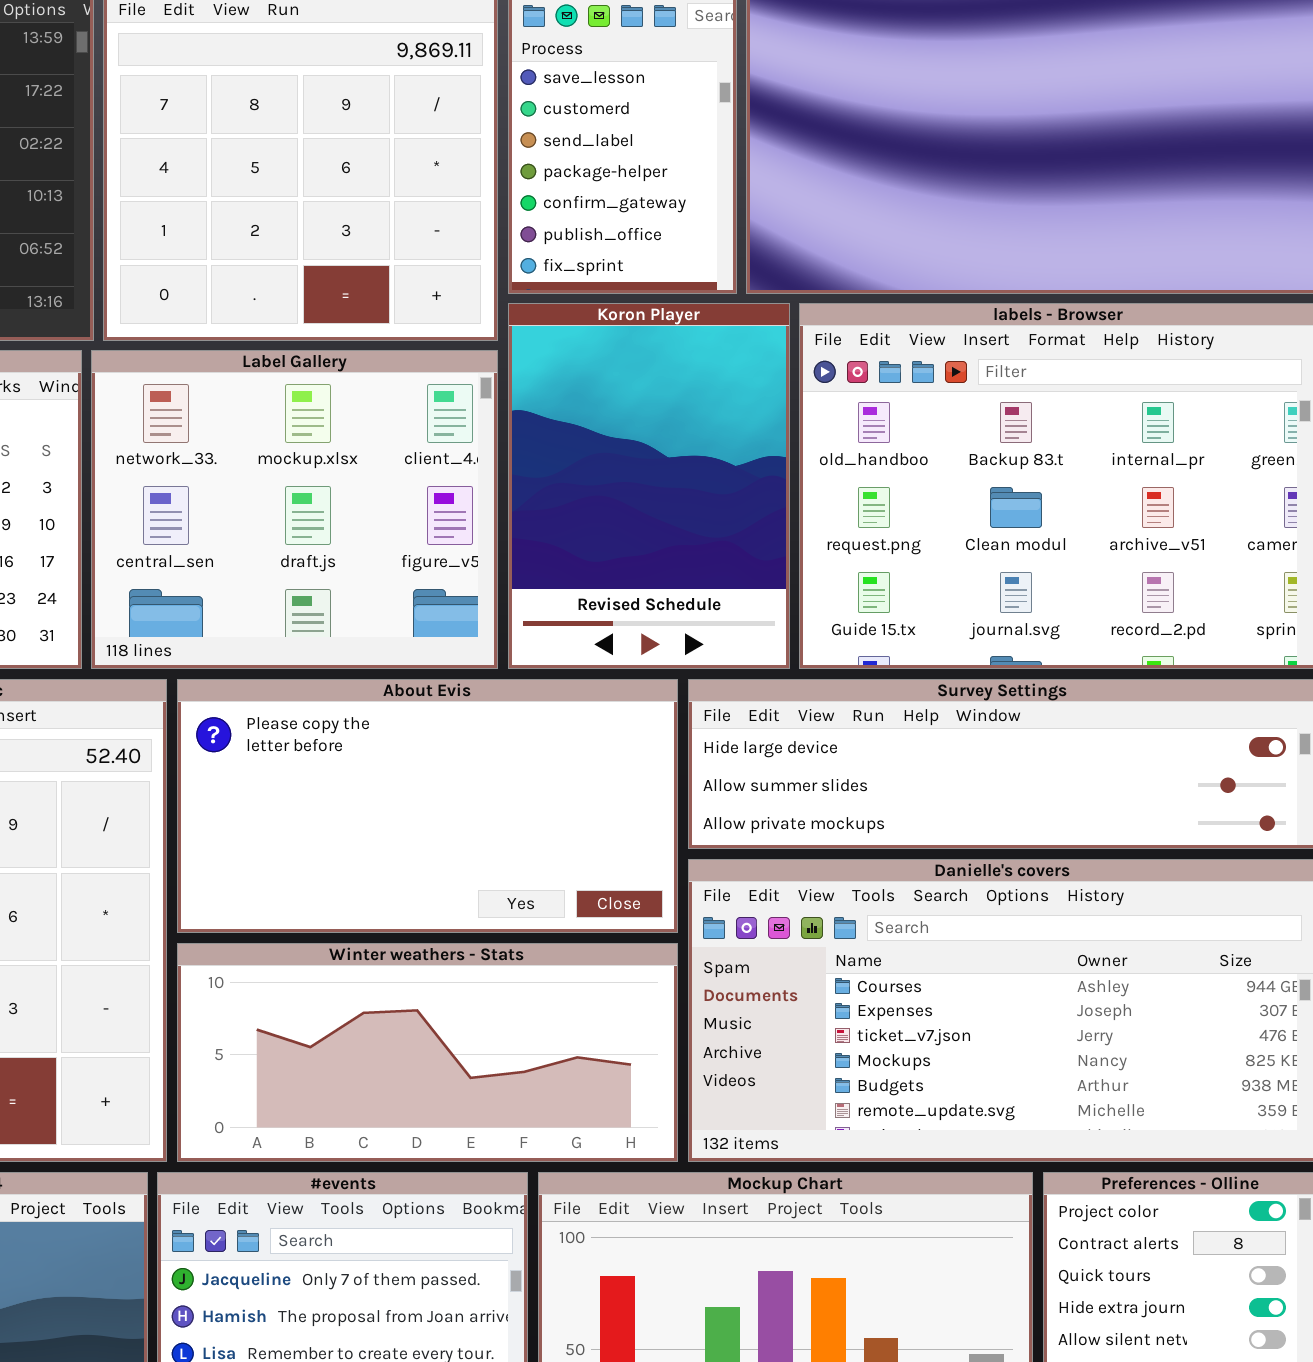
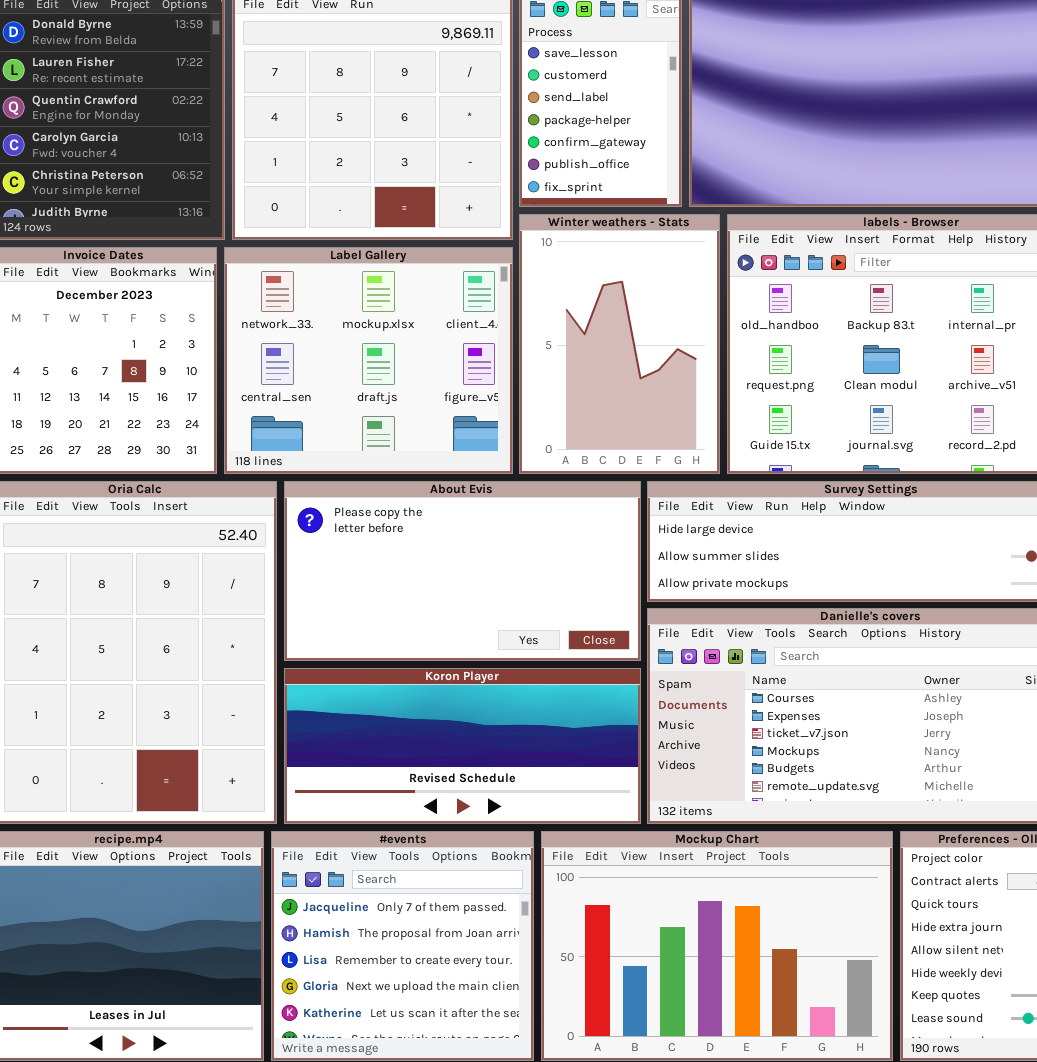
Koron Player: [508,303,790,669] -> [284,668,641,824], moved, resized
Winter weathers - Stats: [177,943,678,1162] -> [519,214,720,474], moved, resized

